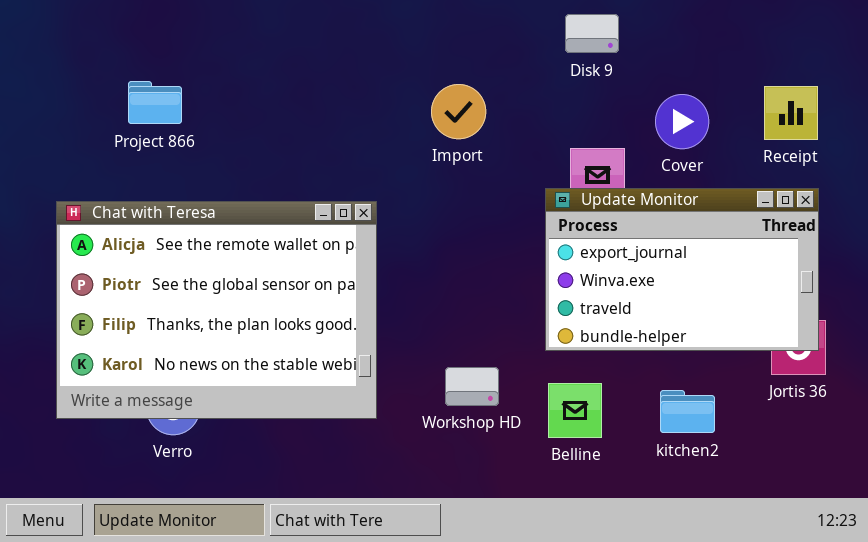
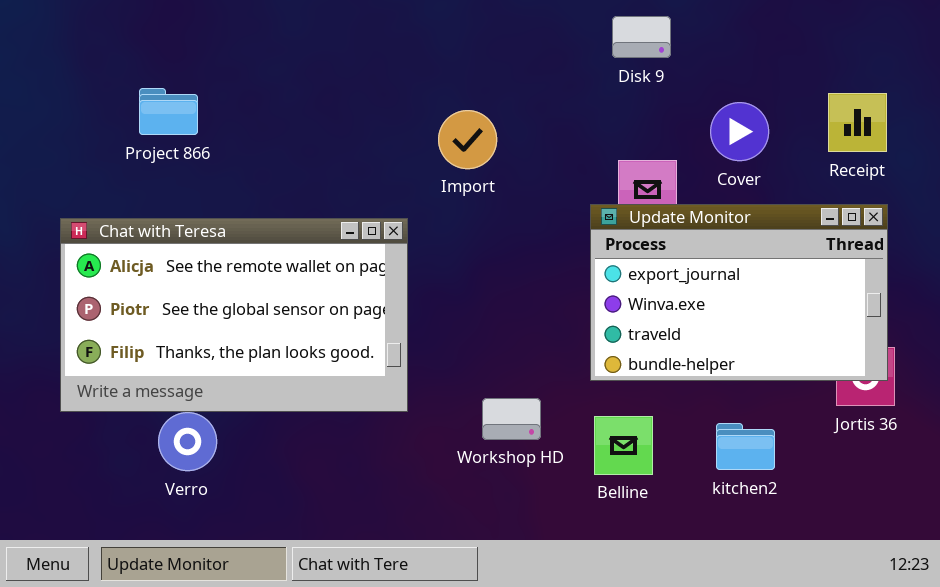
Import: [431,84,486,139] -> [438,110,497,169], moved
Chat with Teresa: [56,201,377,419] -> [60,218,408,412], resized

